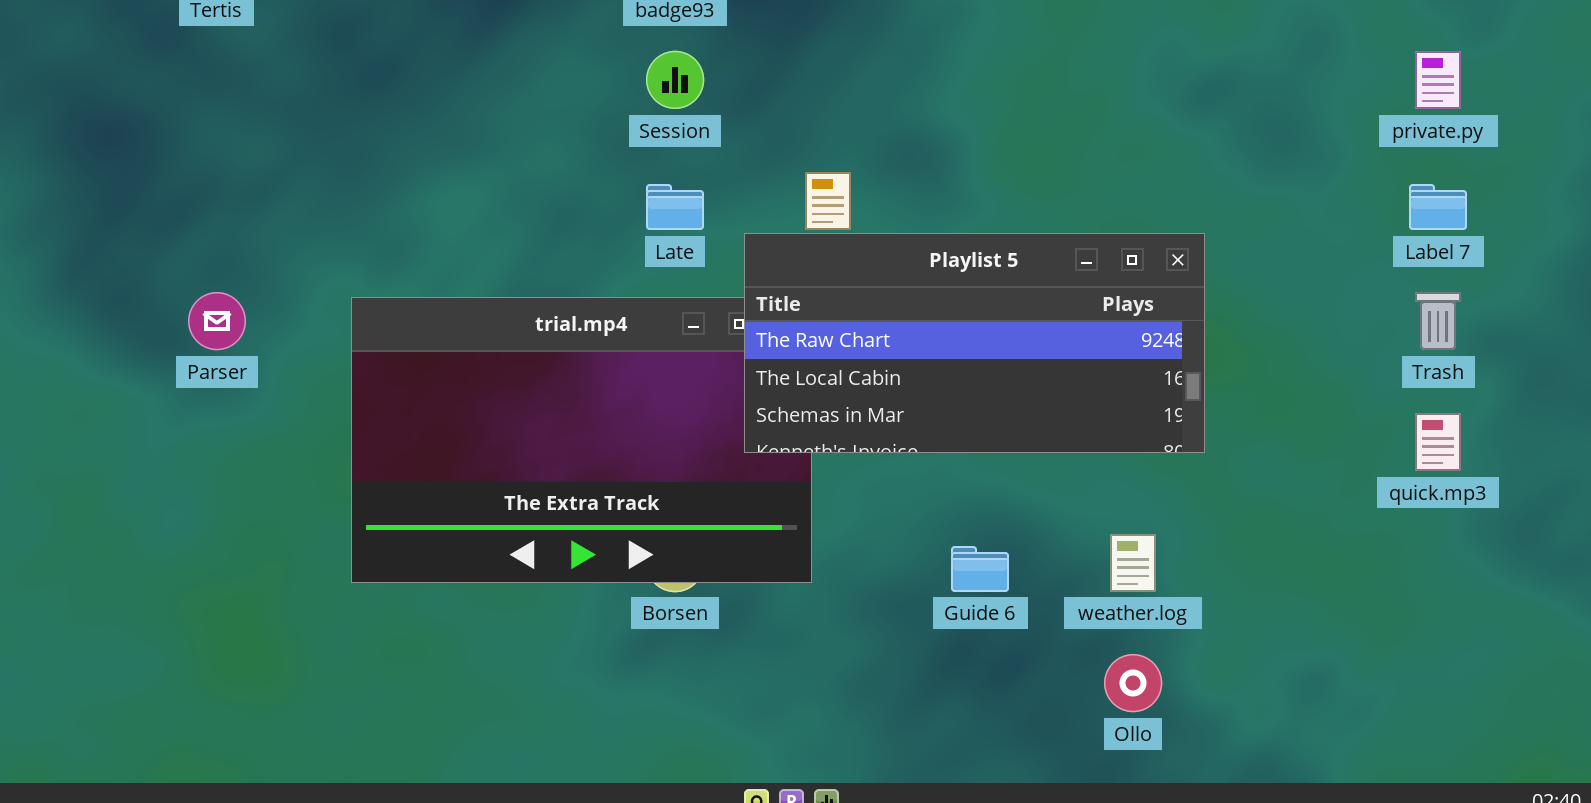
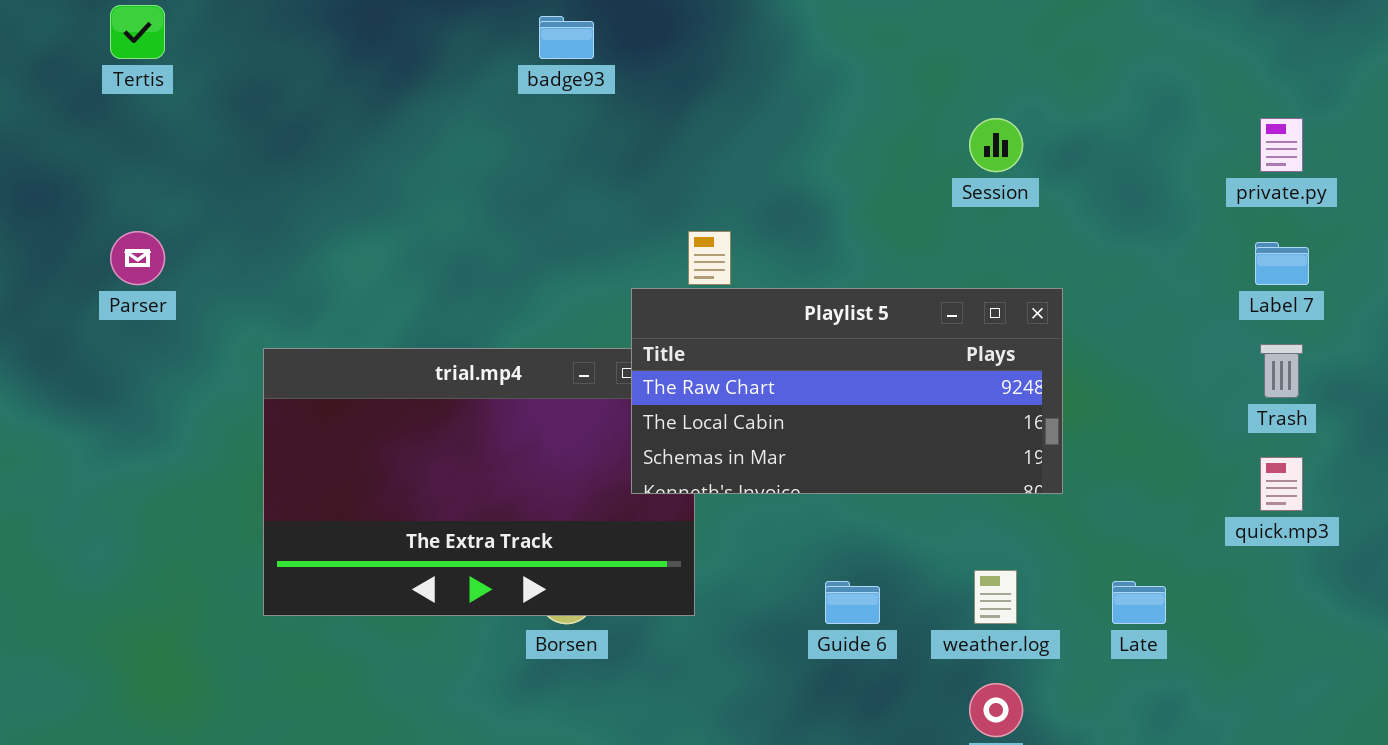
Session: [646,51,704,109] -> [969,118,1023,172], moved
Late: [646,184,704,230] -> [1112,581,1166,624], moved
Parser: [188,292,246,350] -> [110,231,165,285], moved

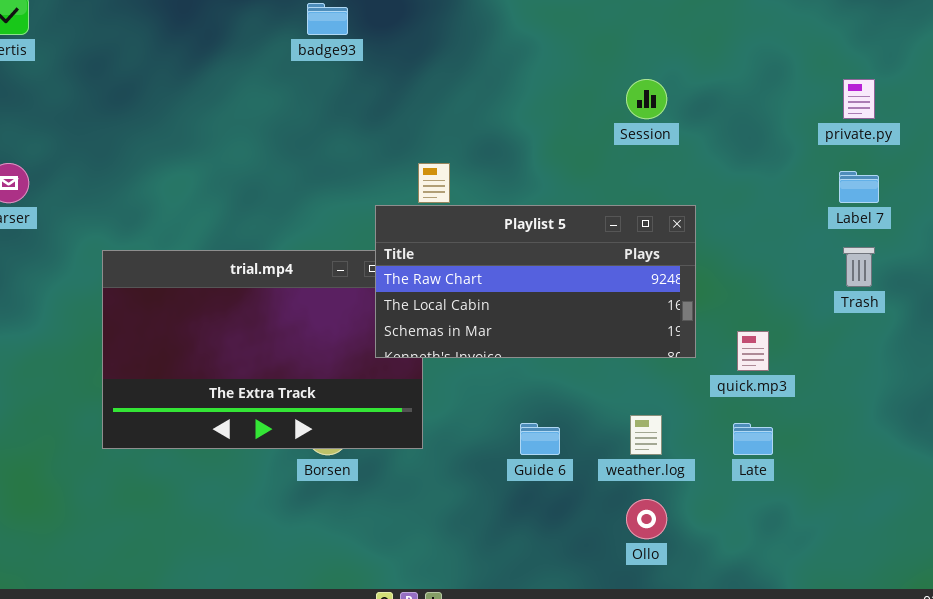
quick.mp3: [1260,457,1303,511] -> [737,331,769,371], moved

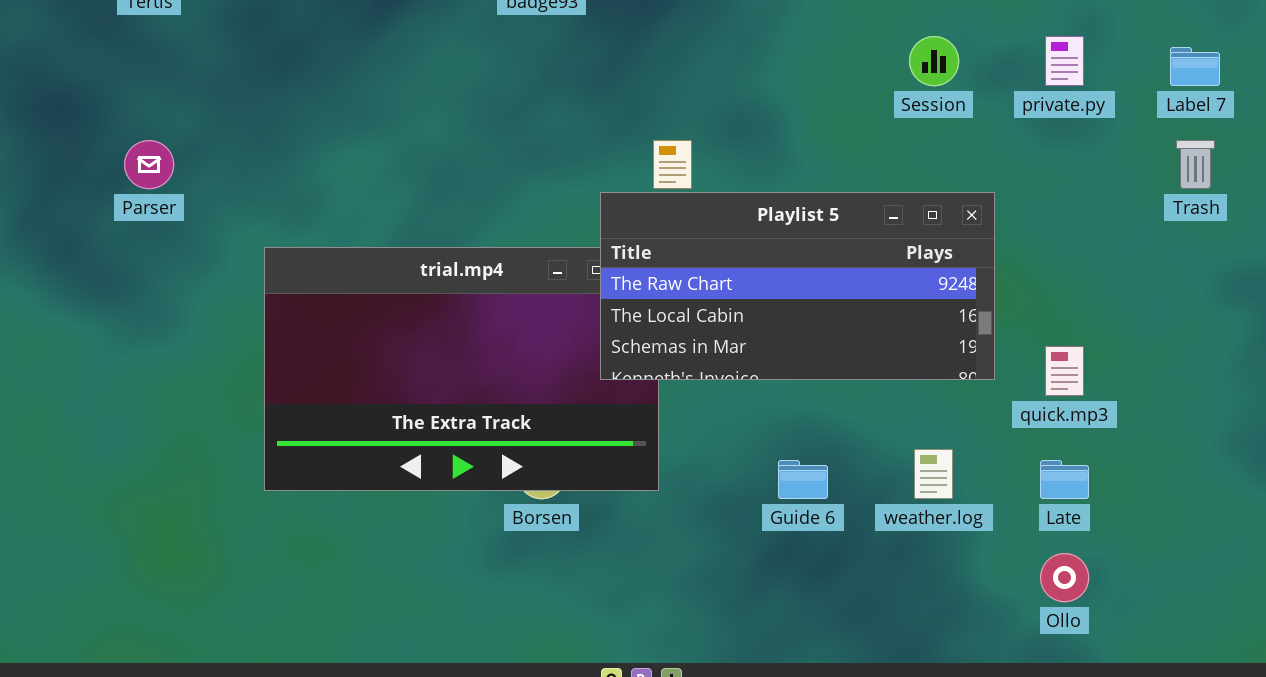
private.py: [843,79,875,119] -> [1045,36,1084,86], moved
Label 7: [839,171,879,203] -> [1170,47,1220,86], moved
Trash: [843,247,875,287] -> [1176,140,1215,189], moved
Ollo: [626,499,667,539] -> [1040,553,1089,602], moved

